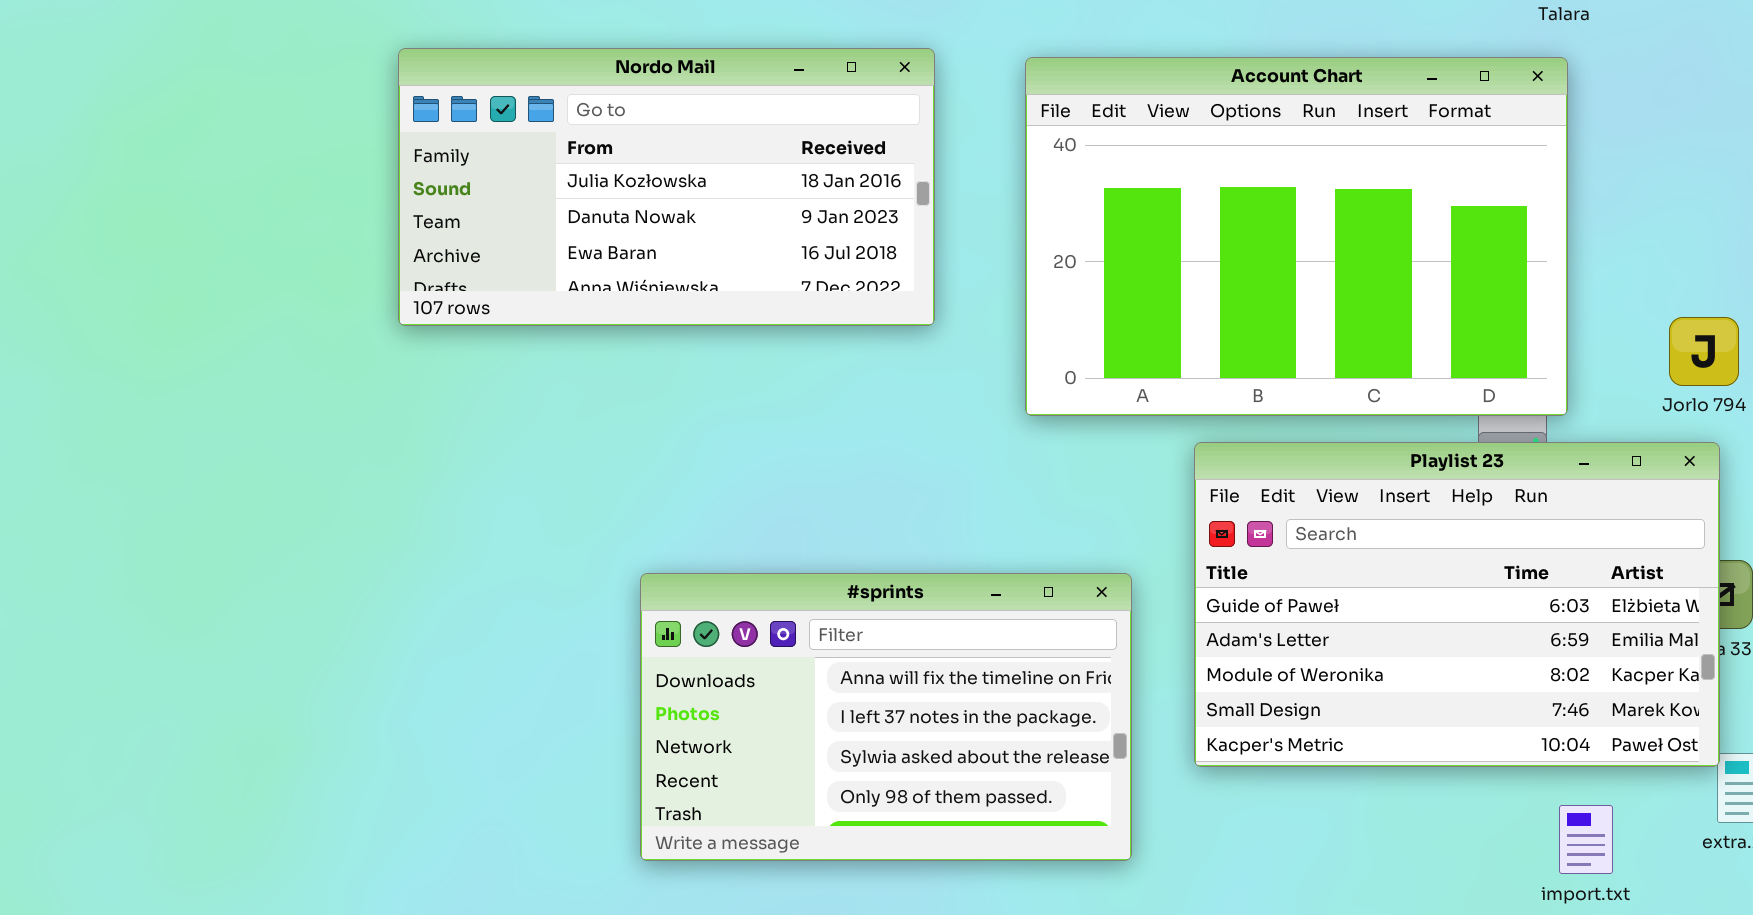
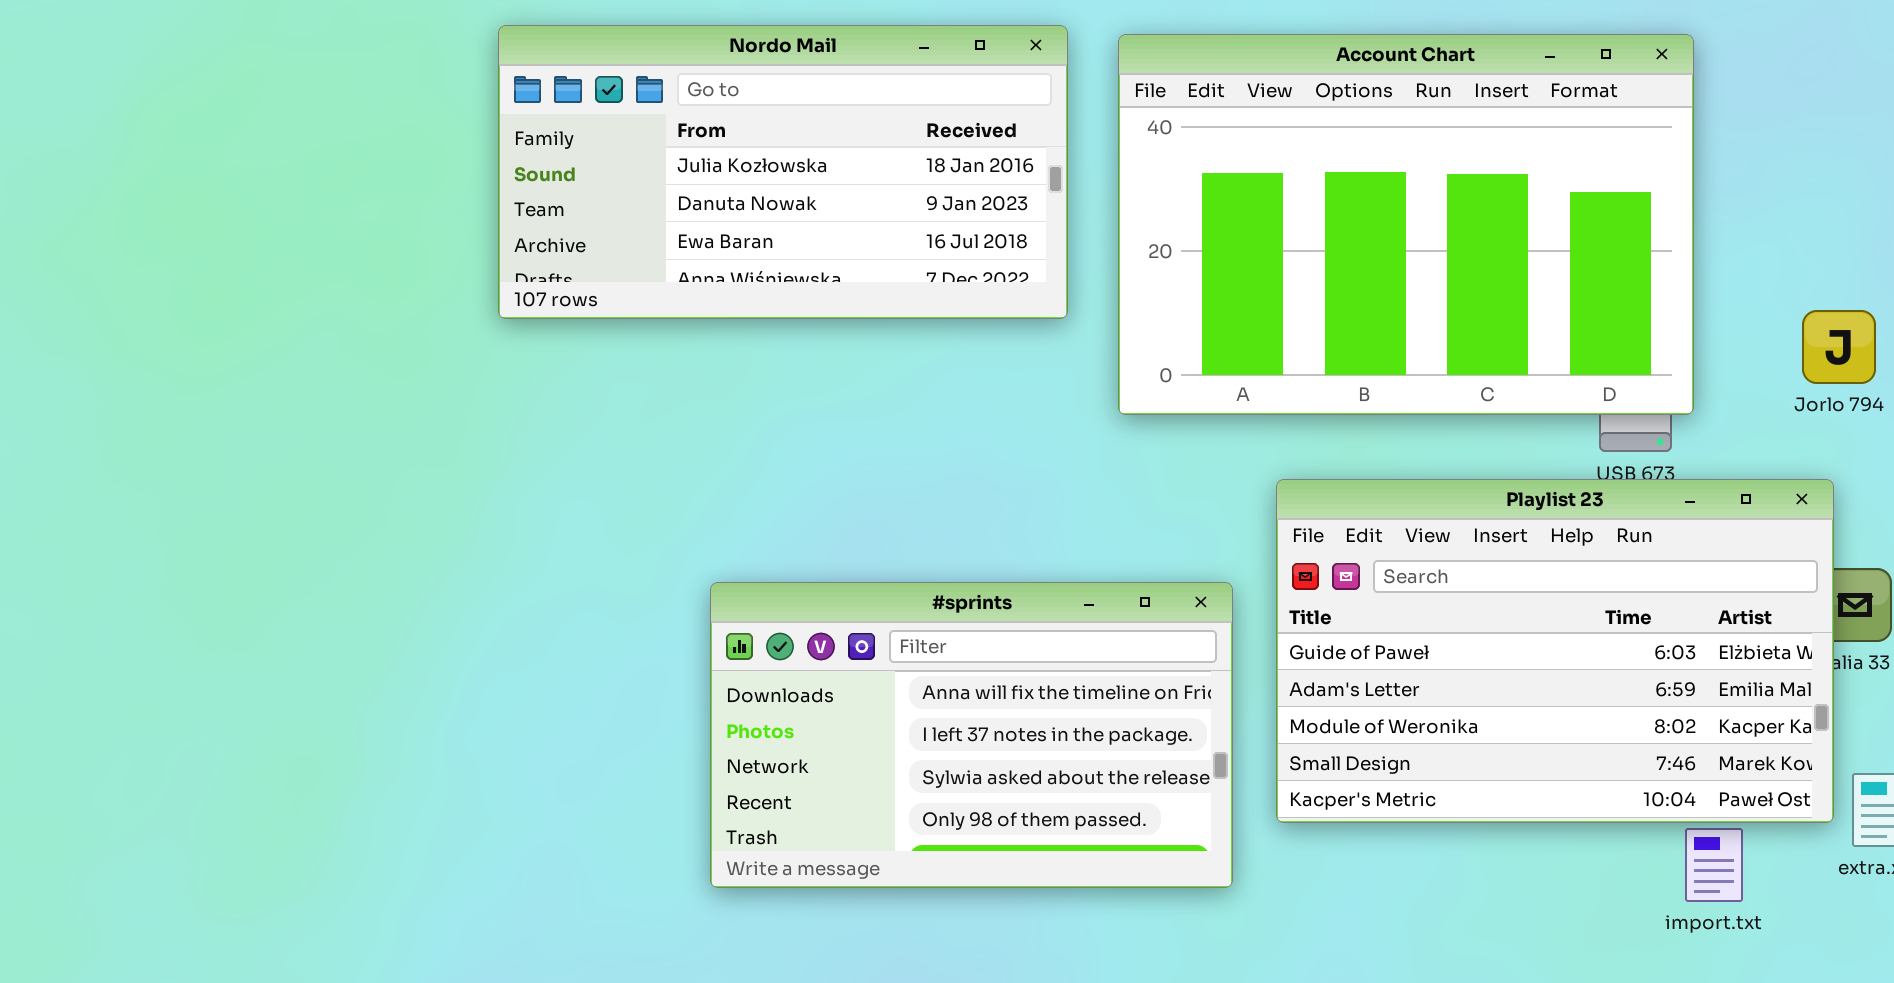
Nordo Mail: [398,48,935,326] -> [498,25,1068,319], moved
Playlist 23: [1194,442,1720,767] -> [1276,479,1834,823], moved

